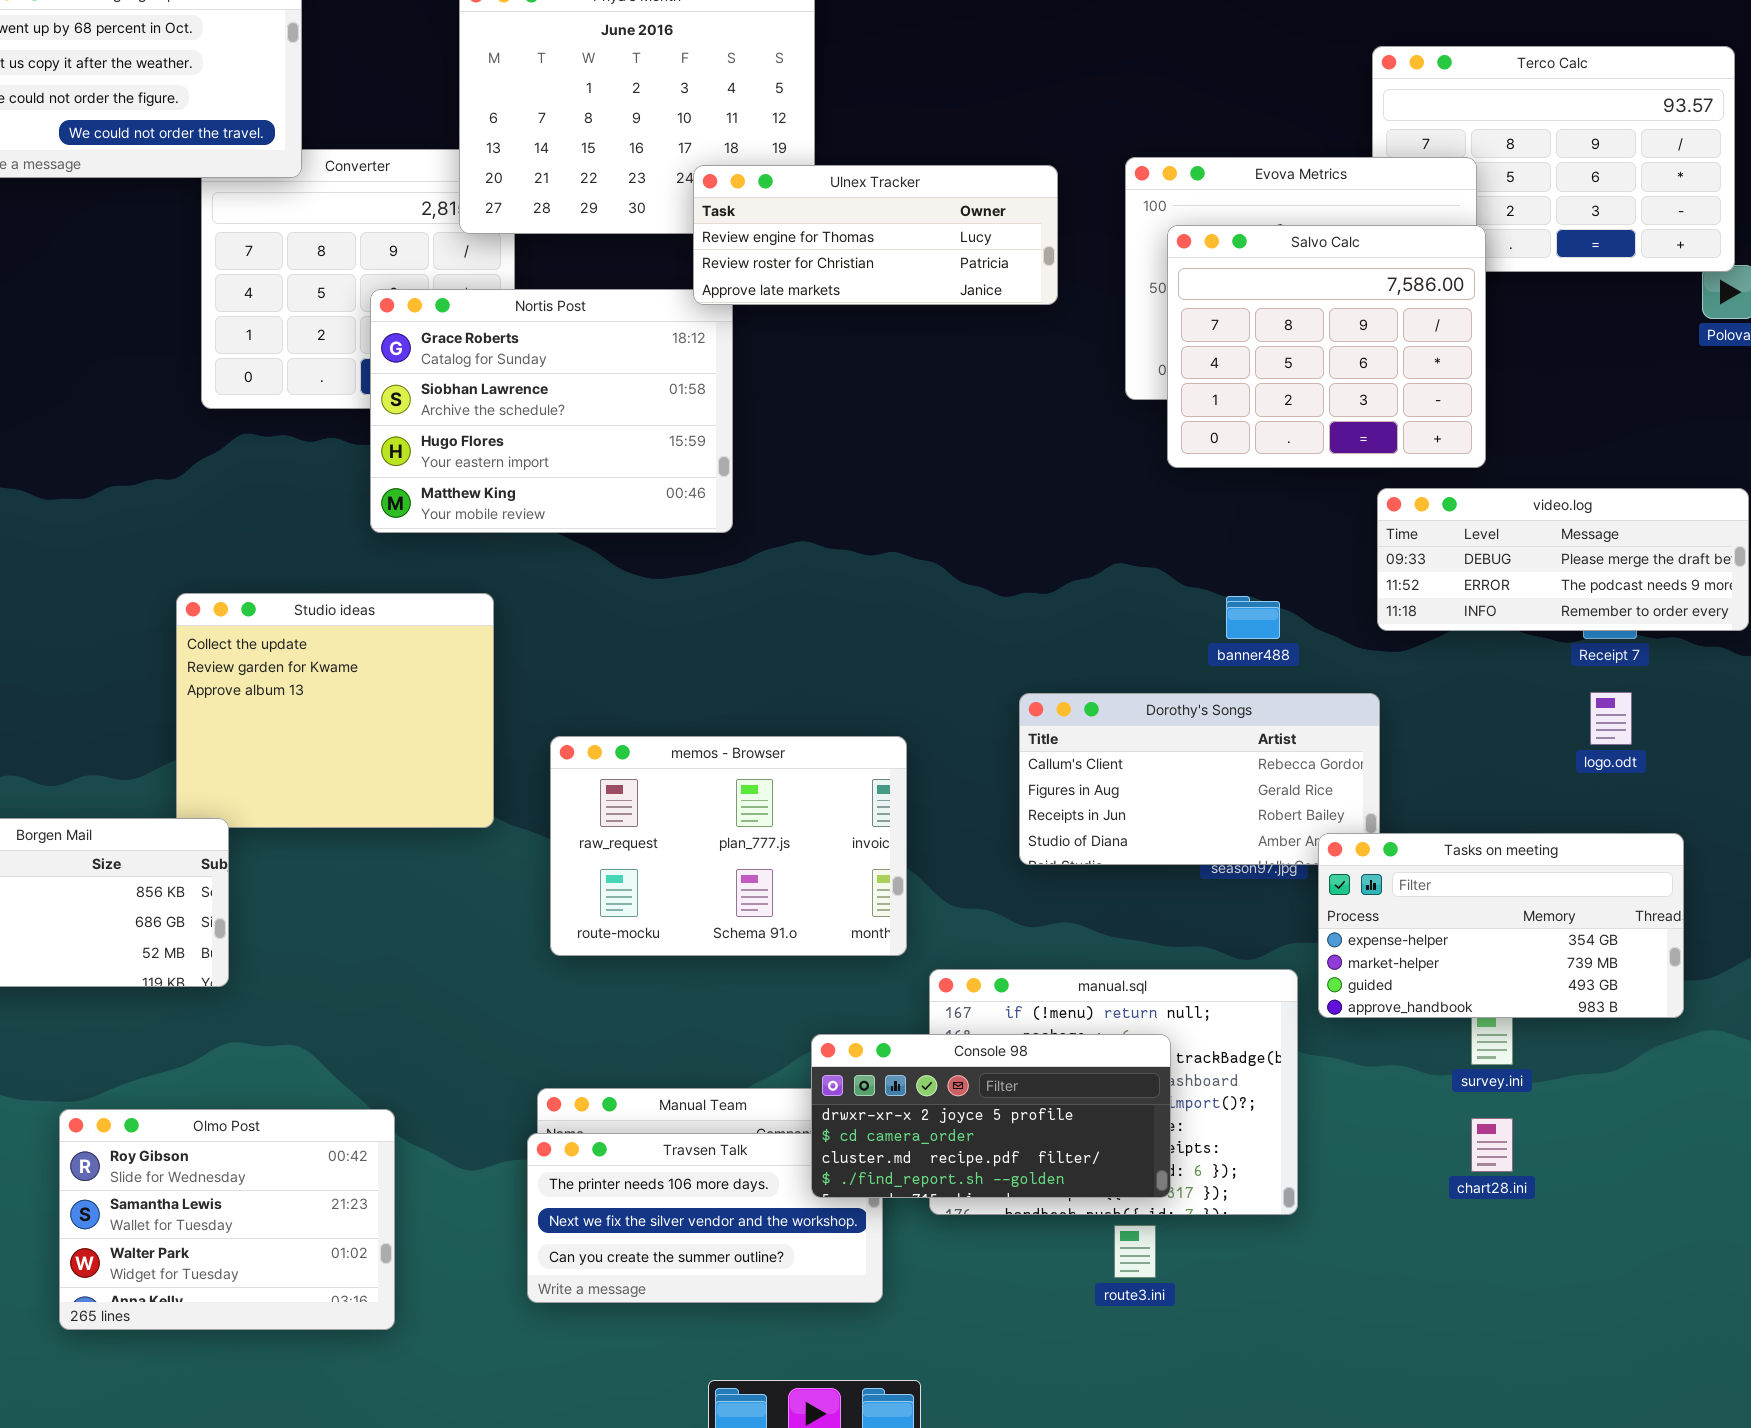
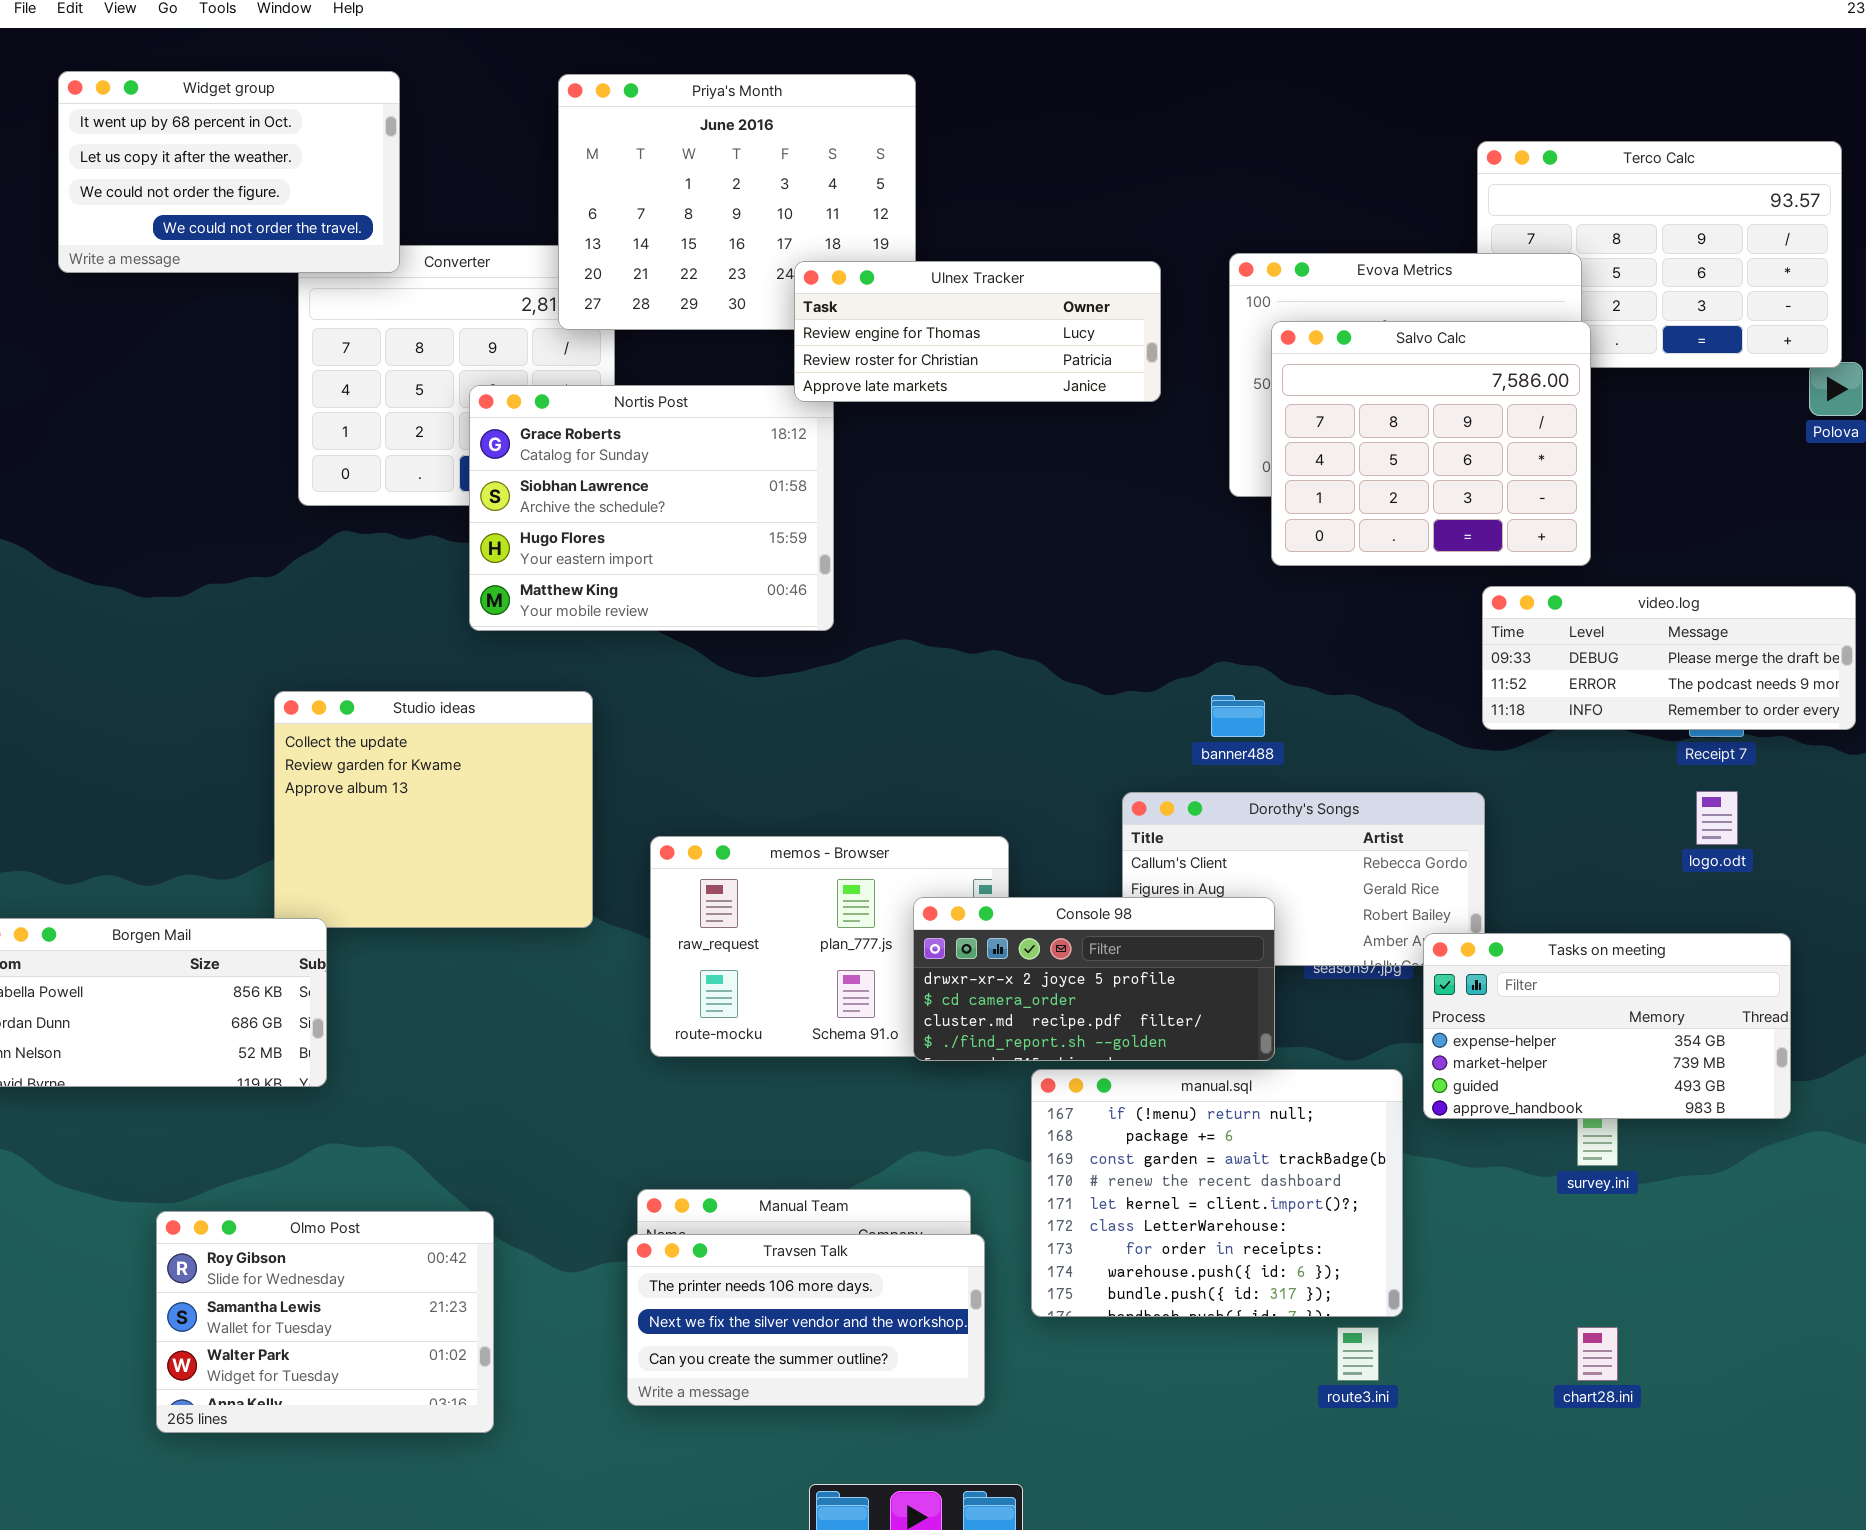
banner488: [1226,596,1280,639] -> [1211,695,1265,737], moved
Console 98: [811,1034,1171,1198] -> [913,897,1275,1061], moved
chart28.ini: [1471,1118,1513,1172] -> [1577,1327,1618,1381], moved
route3.ini: [1114,1225,1156,1278] -> [1337,1327,1379,1381], moved

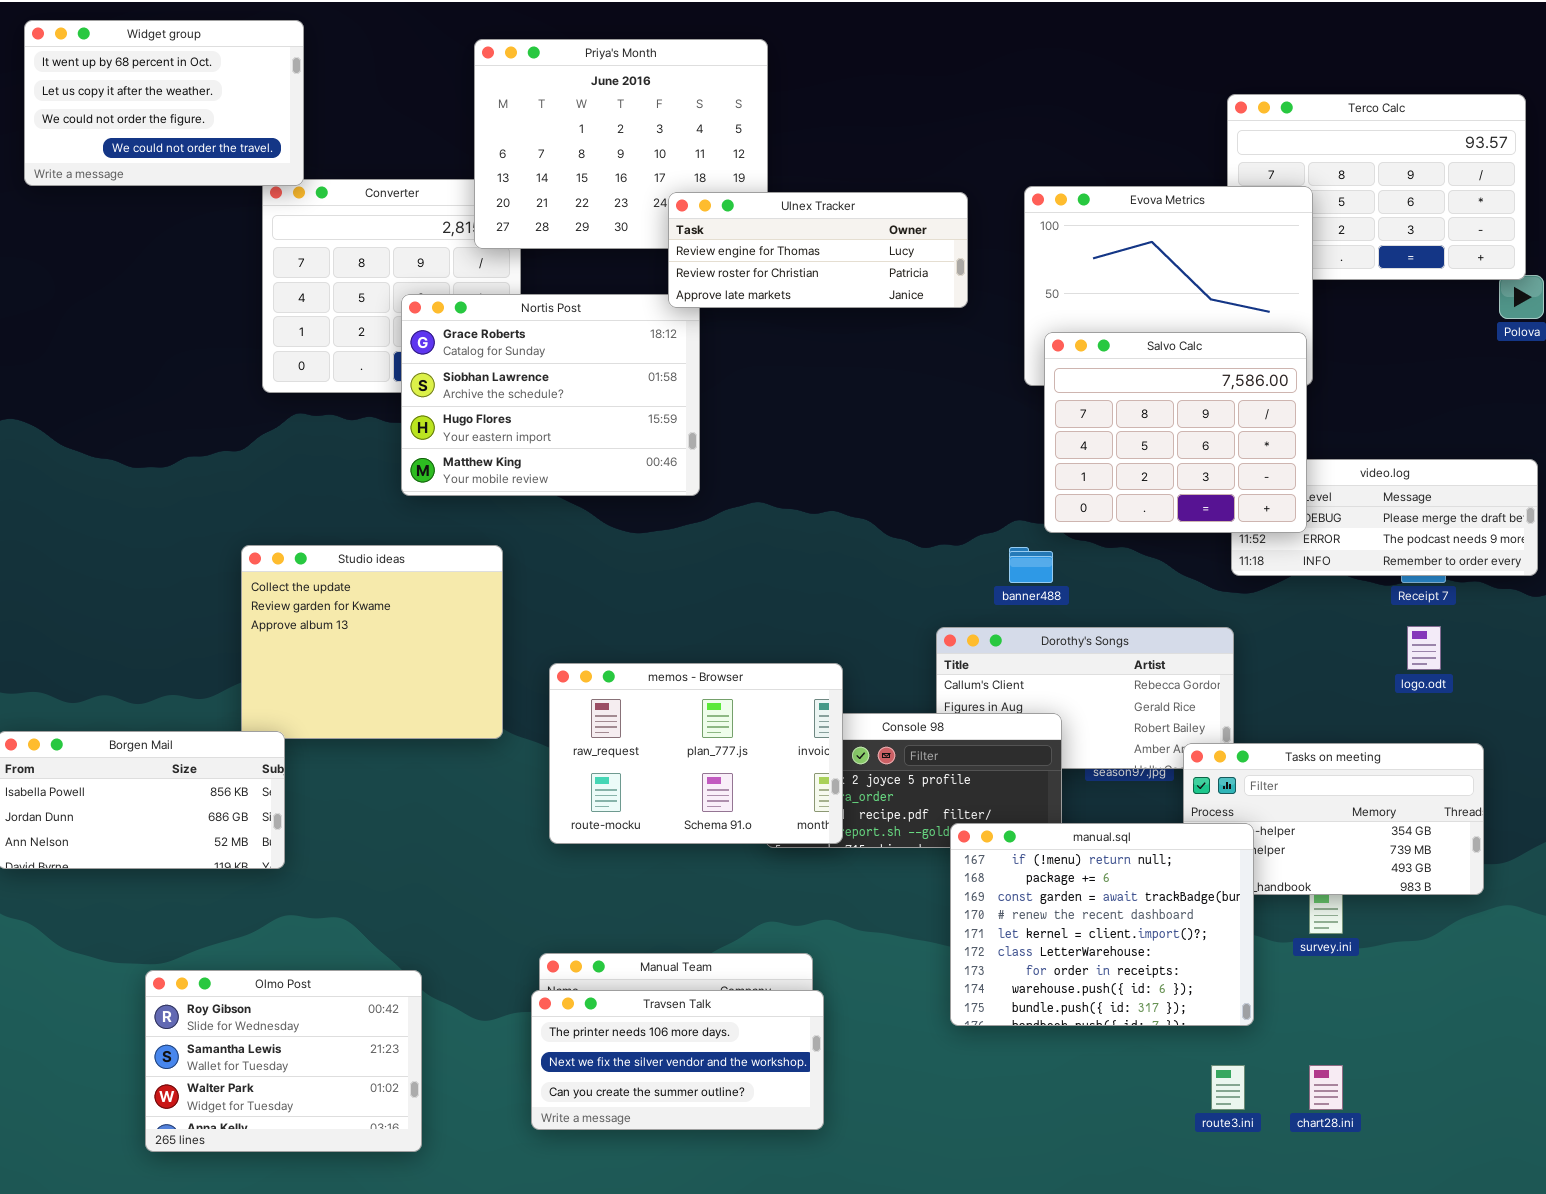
Widget group: [58,71,400,273] -> [24,20,304,186], moved
Salvo Calc: [1271,321,1591,566] -> [1044,332,1307,533], moved
memos - Browser: [650,836,1009,1057] -> [549,663,843,844], raised
manual.sql: [1031,1069,1403,1317] -> [950,823,1254,1026], moved
route3.ini: [1337,1327,1379,1381] -> [1211,1065,1245,1110], moved

